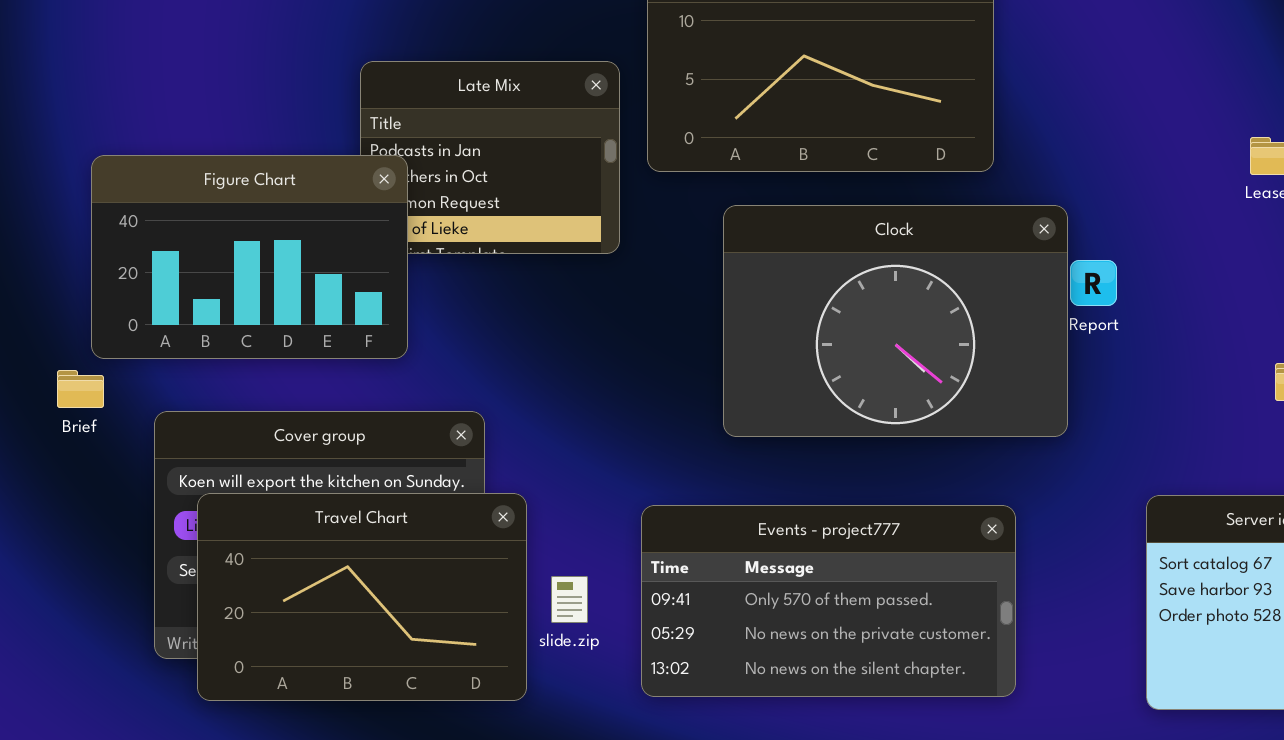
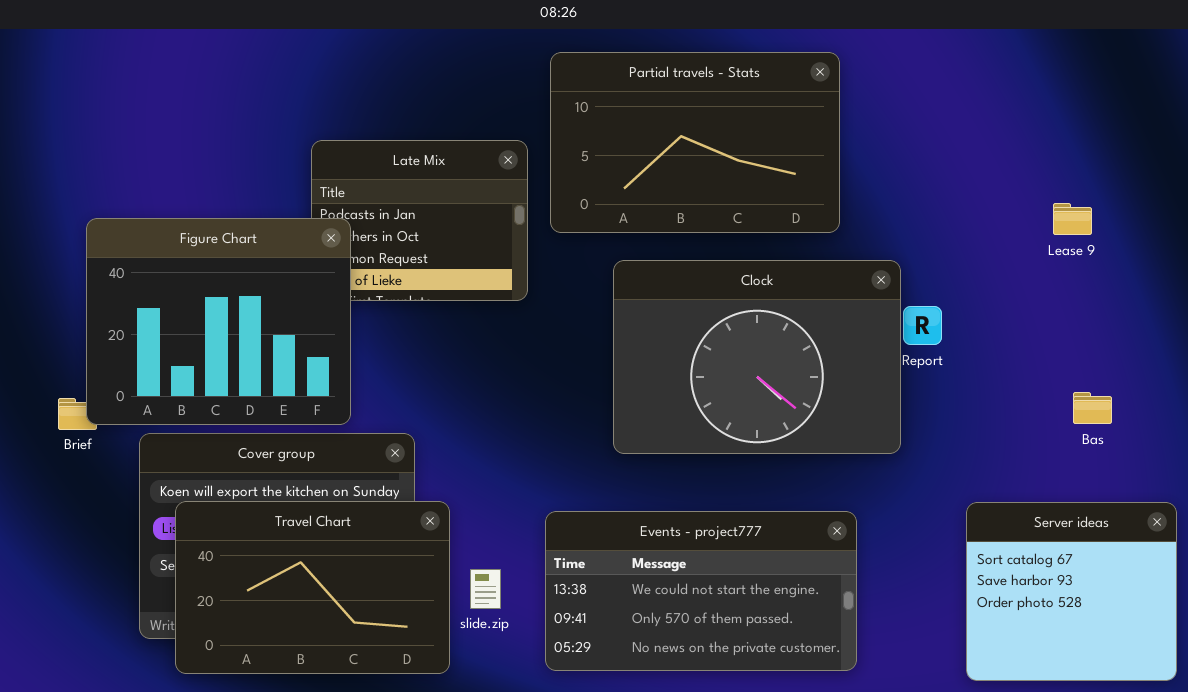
Figure Chart: [91,155,408,359] -> [86,218,351,425], resized
Events - project777: [641,505,1016,697] -> [545,511,857,671], scrolled up 1 row

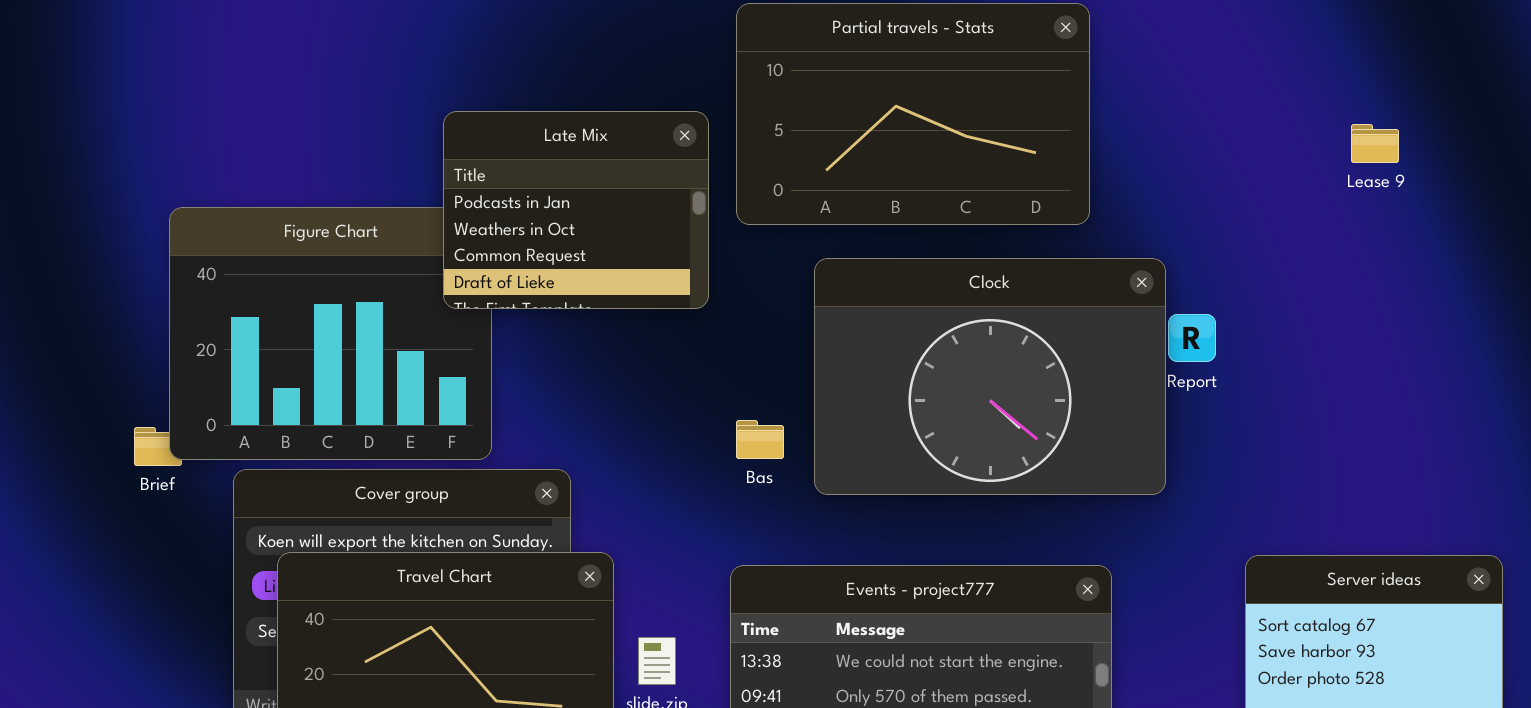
Late Mix: [311,140,528,301] -> [443,111,709,309], raised
Lease 9: [1053,203,1092,235] -> [1351,124,1399,163], moved
Bas: [1073,392,1112,424] -> [736,420,784,459], moved

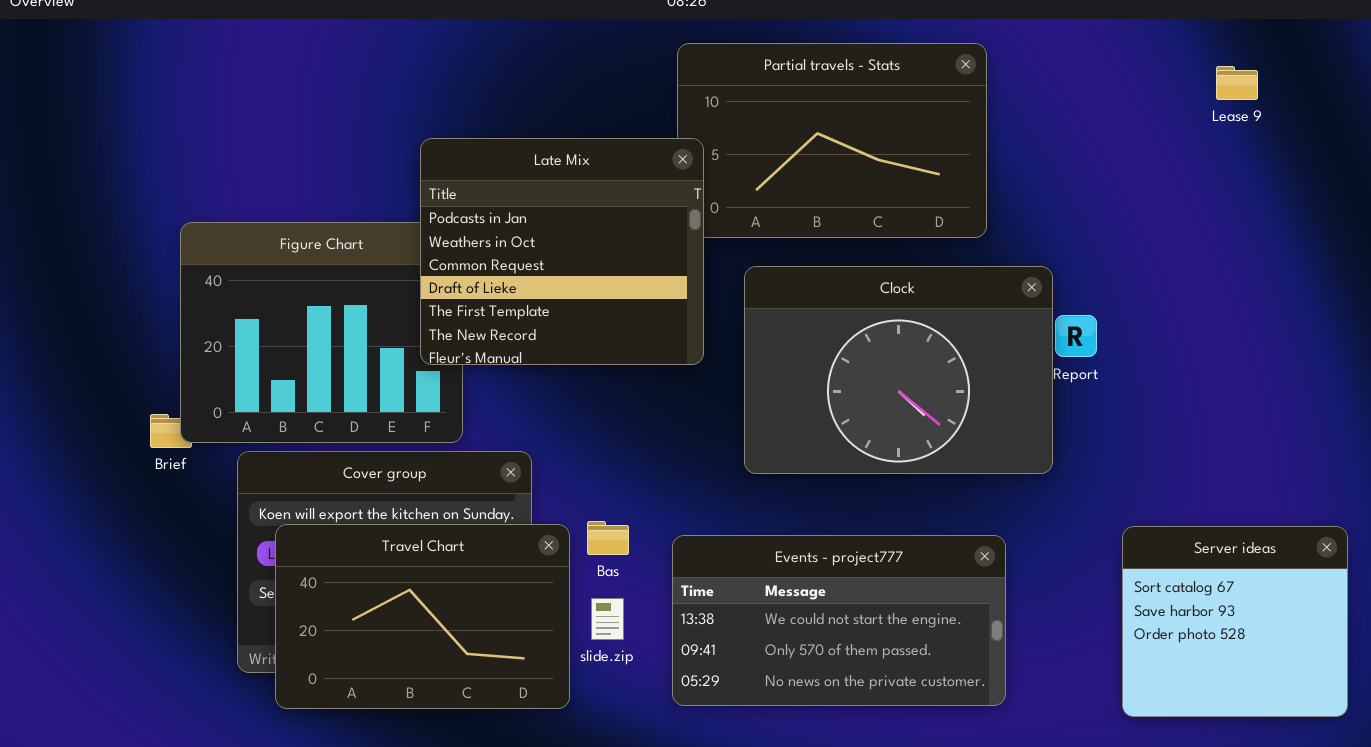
Late Mix: [443,111,709,309] -> [420,138,704,365], resized
Lease 9: [1351,124,1399,163] -> [1216,66,1258,100], moved
Bas: [736,420,784,459] -> [587,521,629,555], moved

